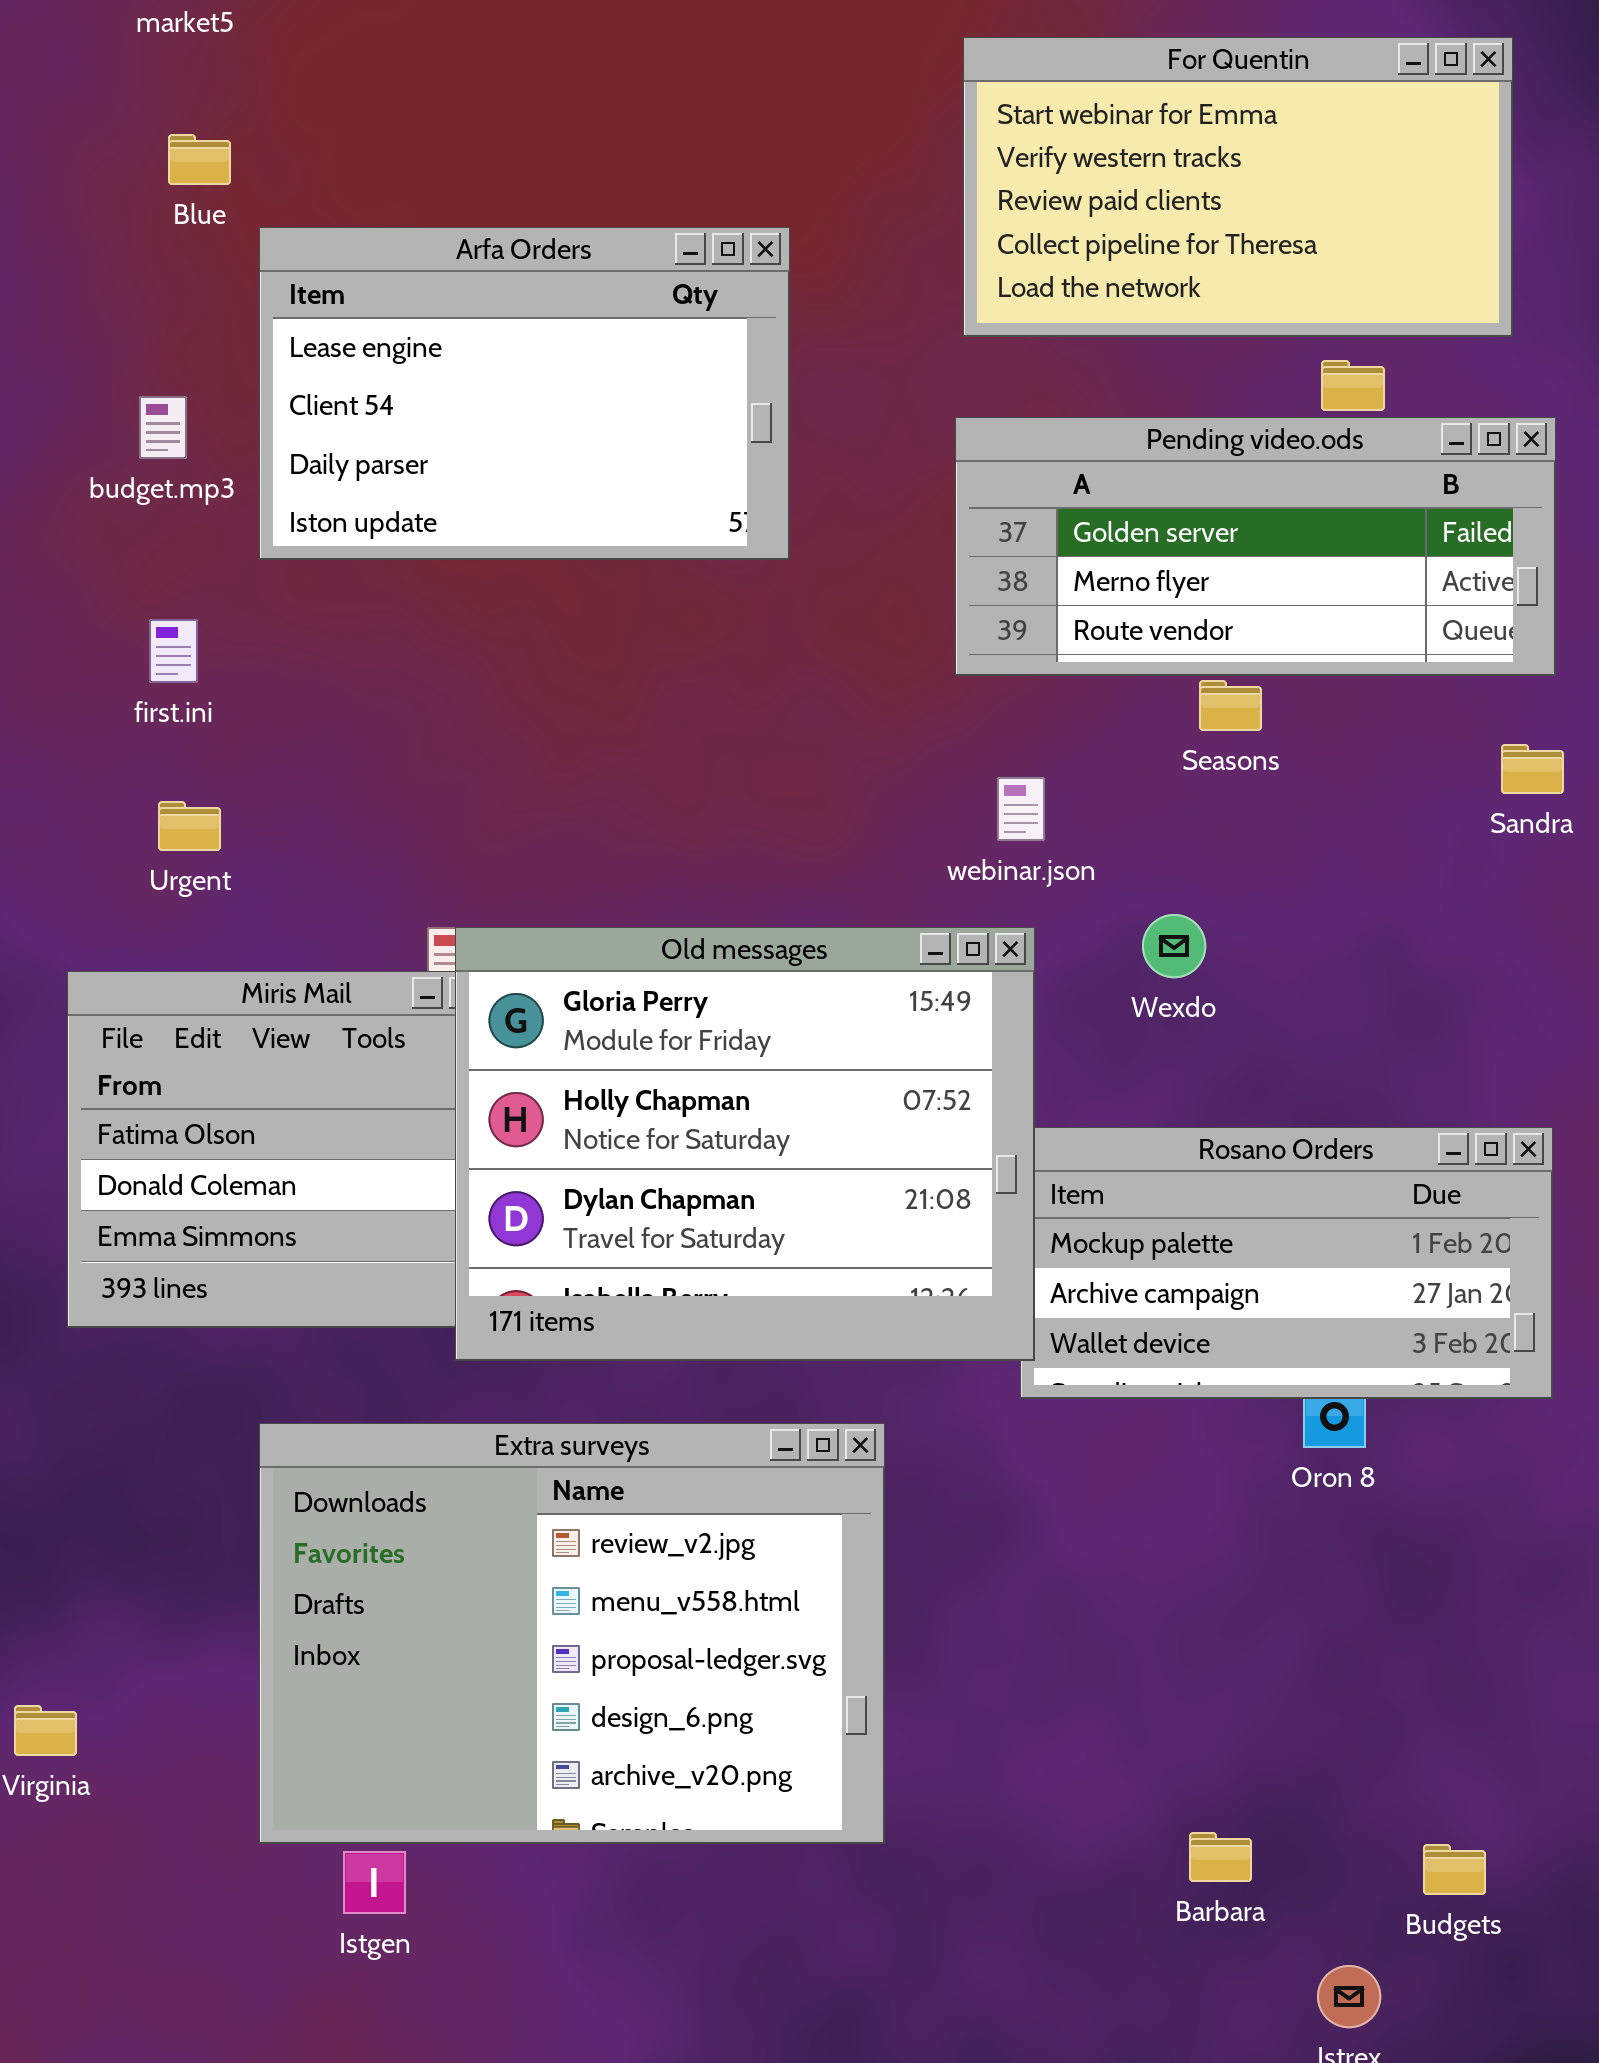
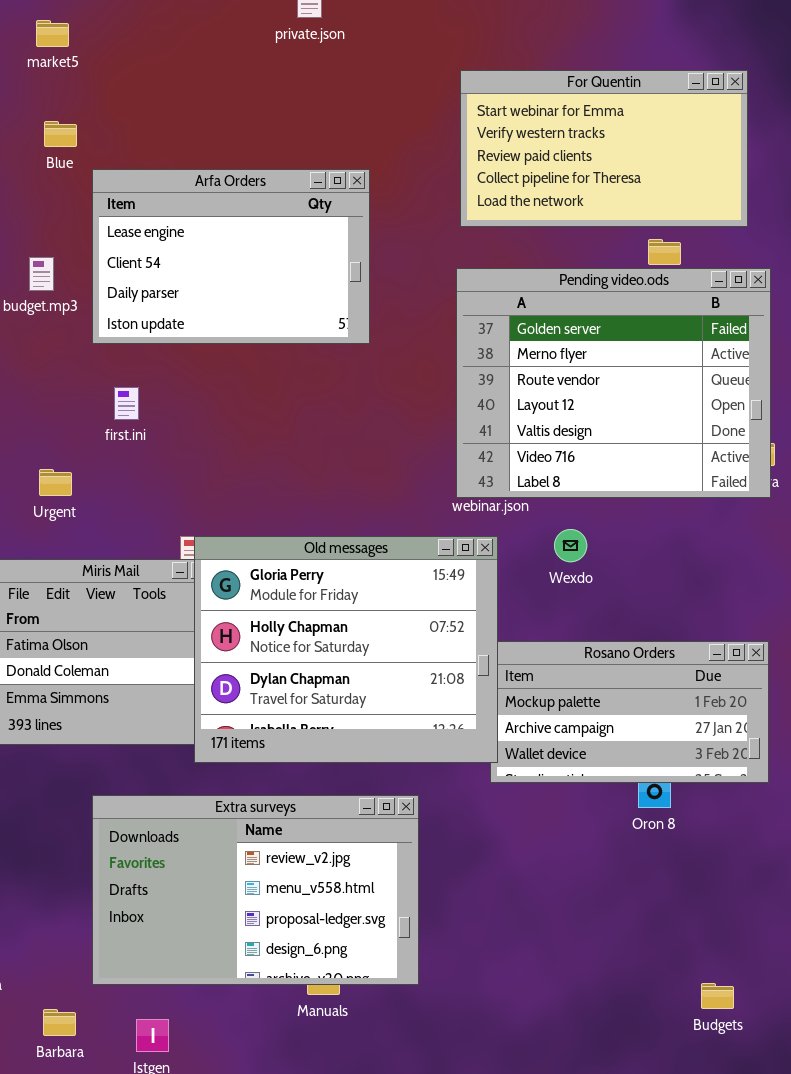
Pending video.ods: [955,417,1556,676] -> [456,268,771,498], resized
first.ini: [149,619,198,683] -> [114,387,139,420], moved
Extra surveys: [259,1423,885,1844] -> [92,795,419,985], resized
Barbara: [1189,1832,1252,1882] -> [43,1009,76,1036], moved
Budgets: [1423,1844,1486,1895] -> [701,983,734,1009], moved

